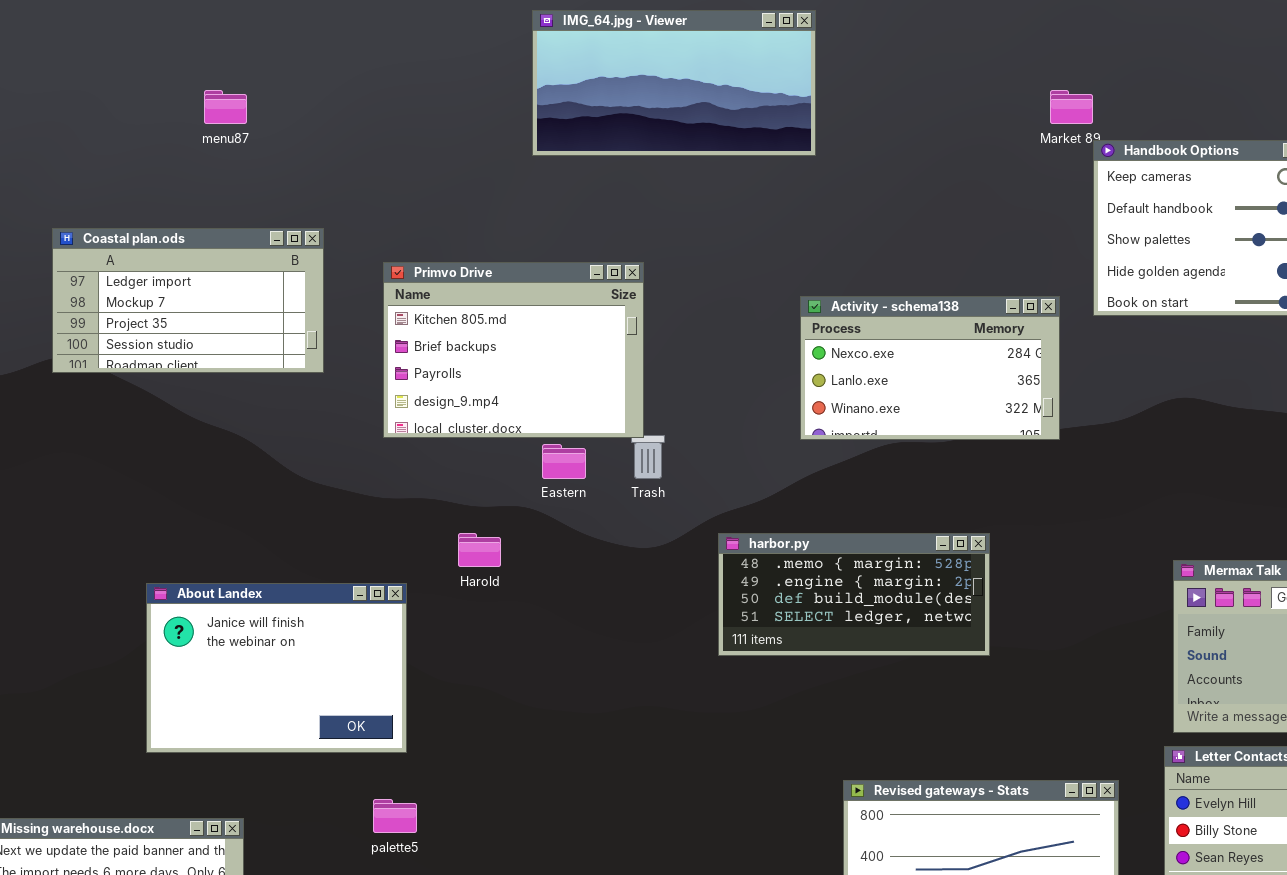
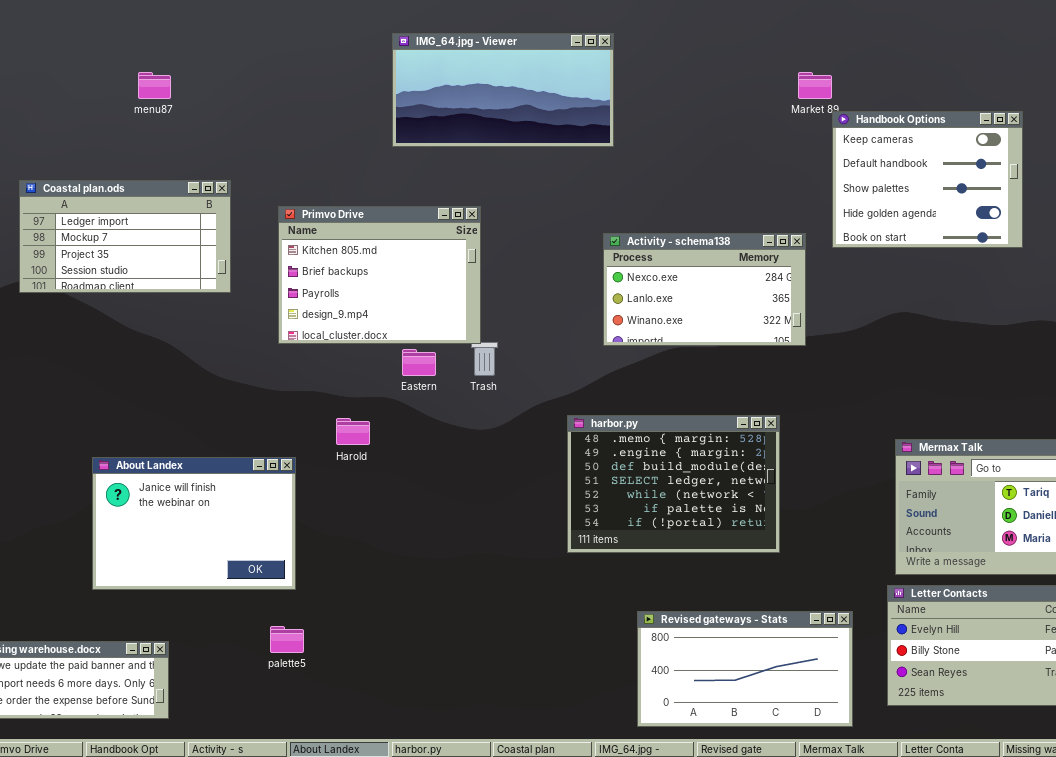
IMG_64.jpg - Viewer: [532,10,816,156] -> [392,33,614,147], moved
harbor.py: [718,533,990,656] -> [567,415,780,553], moved, resized

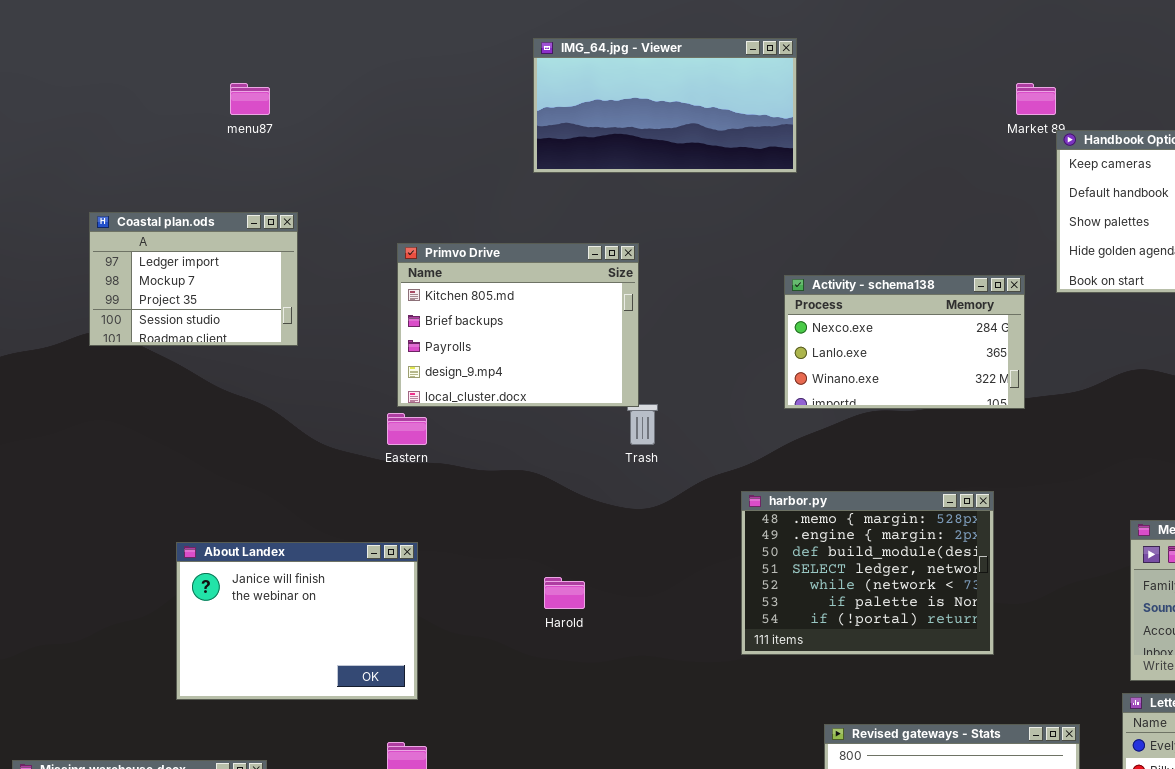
Coastal plan.ods: [19,180,231,293] -> [89,212,298,346], resized
Eastern: [402,349,436,376] -> [387,413,427,445], moved
Harold: [336,418,370,445] -> [544,577,585,609], moved

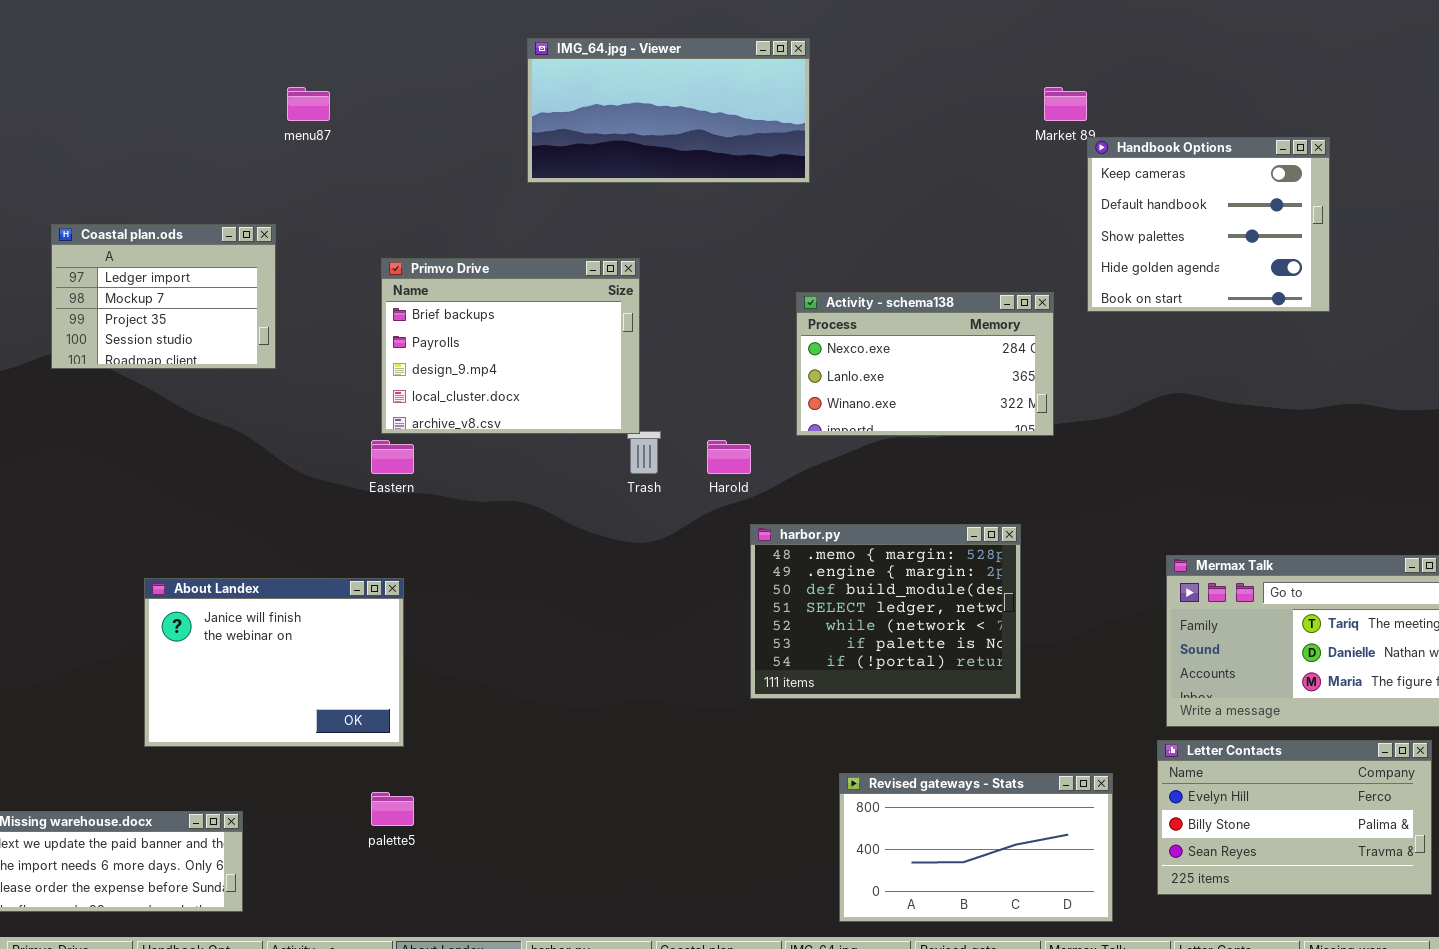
menu87: [230,83,270,115] -> [287,87,330,121], moved
Primvo Drive: [397,243,639,407] -> [381,258,640,434], scrolled down 1 row
Harold: [544,577,585,609] -> [707,440,751,474], moved

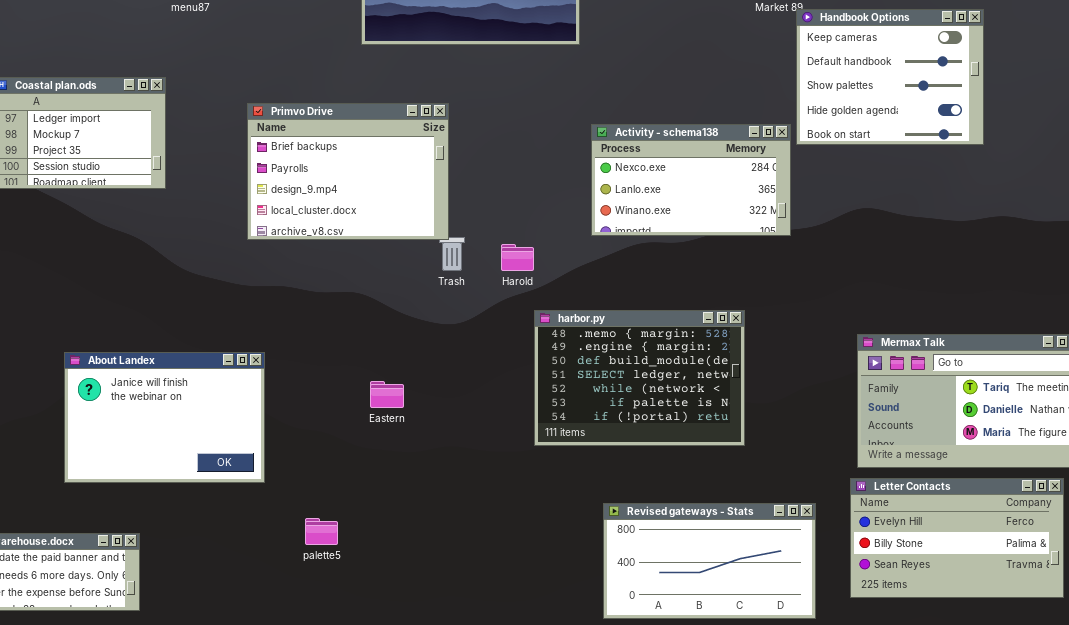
Activity - schema138: [796,292,1054,436] -> [591,124,791,236], moved
Eastern: [371,440,414,474] -> [370,381,404,408], moved
palette5: [371,792,414,826] -> [305,518,338,545], moved

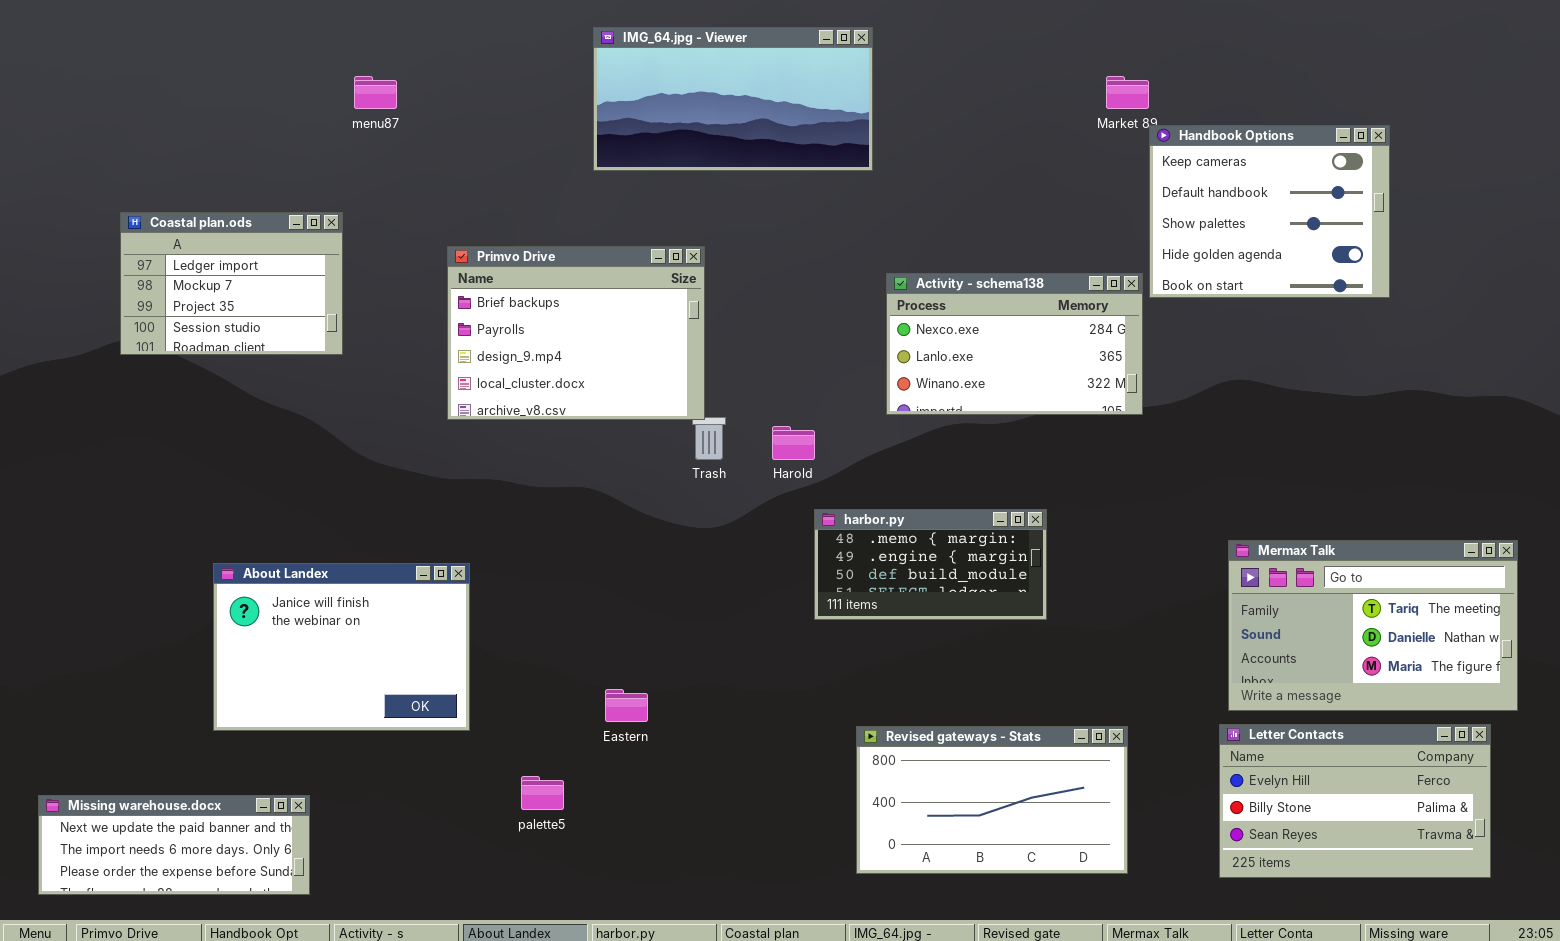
harbor.py: [534,310,745,446] -> [814,509,1047,620], resized
Eastern: [370,381,404,408] -> [605,689,648,722], moved
Revised gateways - Stats: [603,503,816,619] -> [856,726,1128,874], moved

